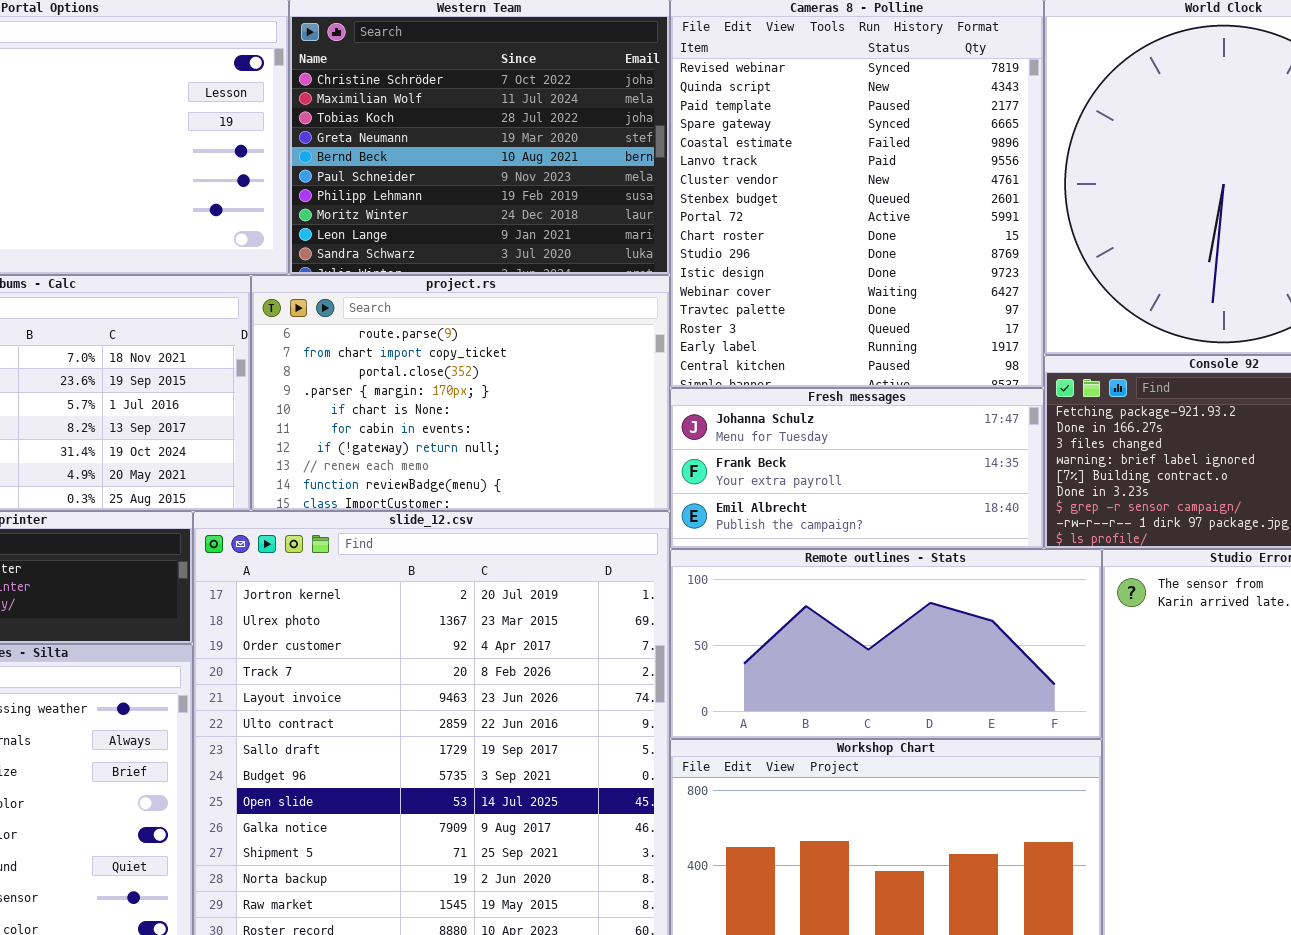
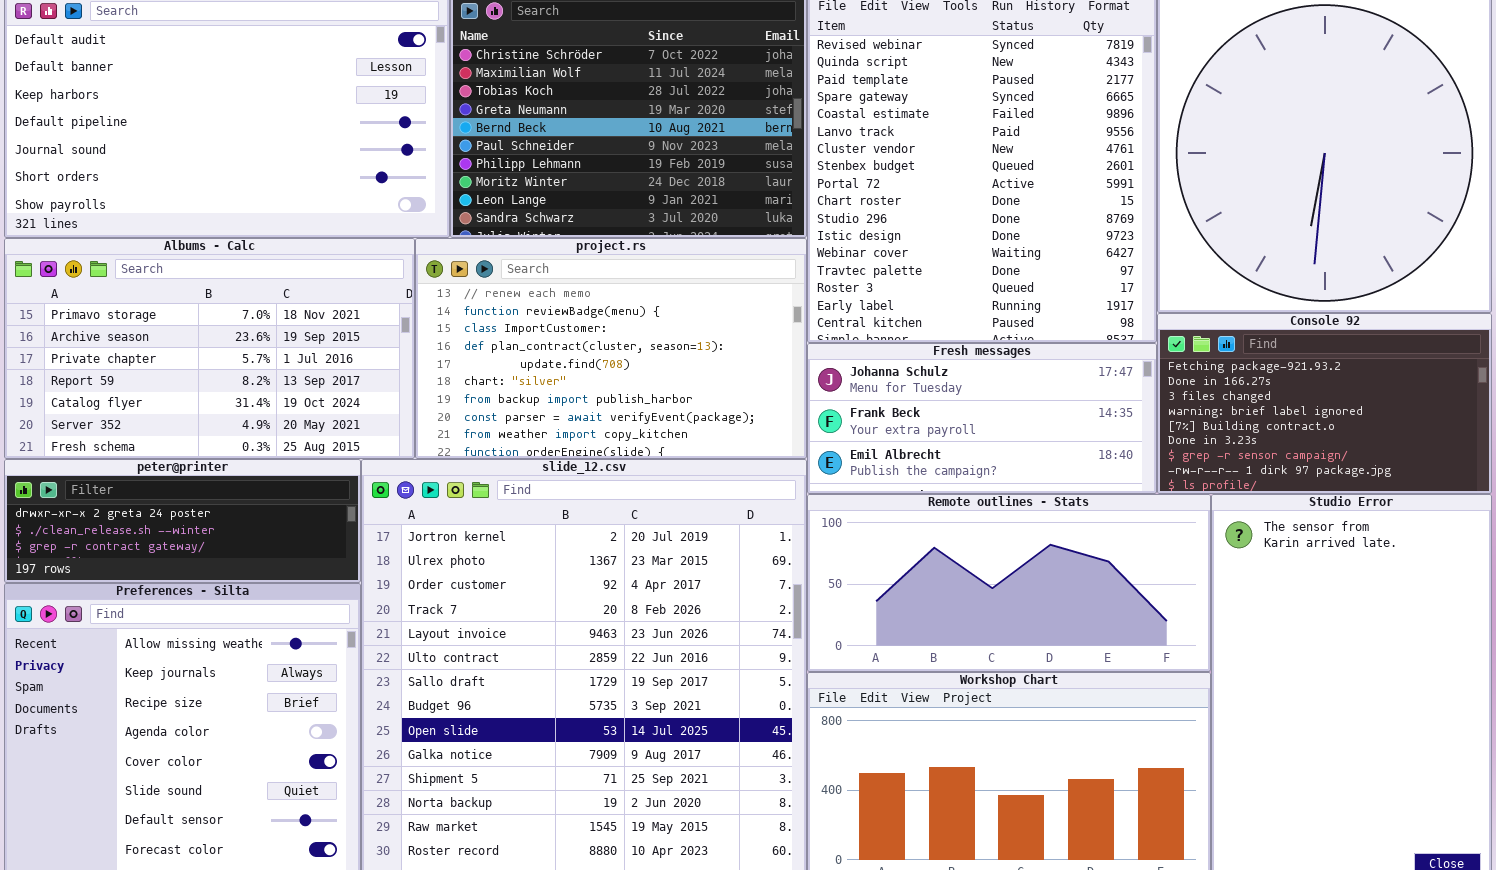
project.rs: [251,275,670,511] -> [415,238,807,459], scrolled down 7 rows

